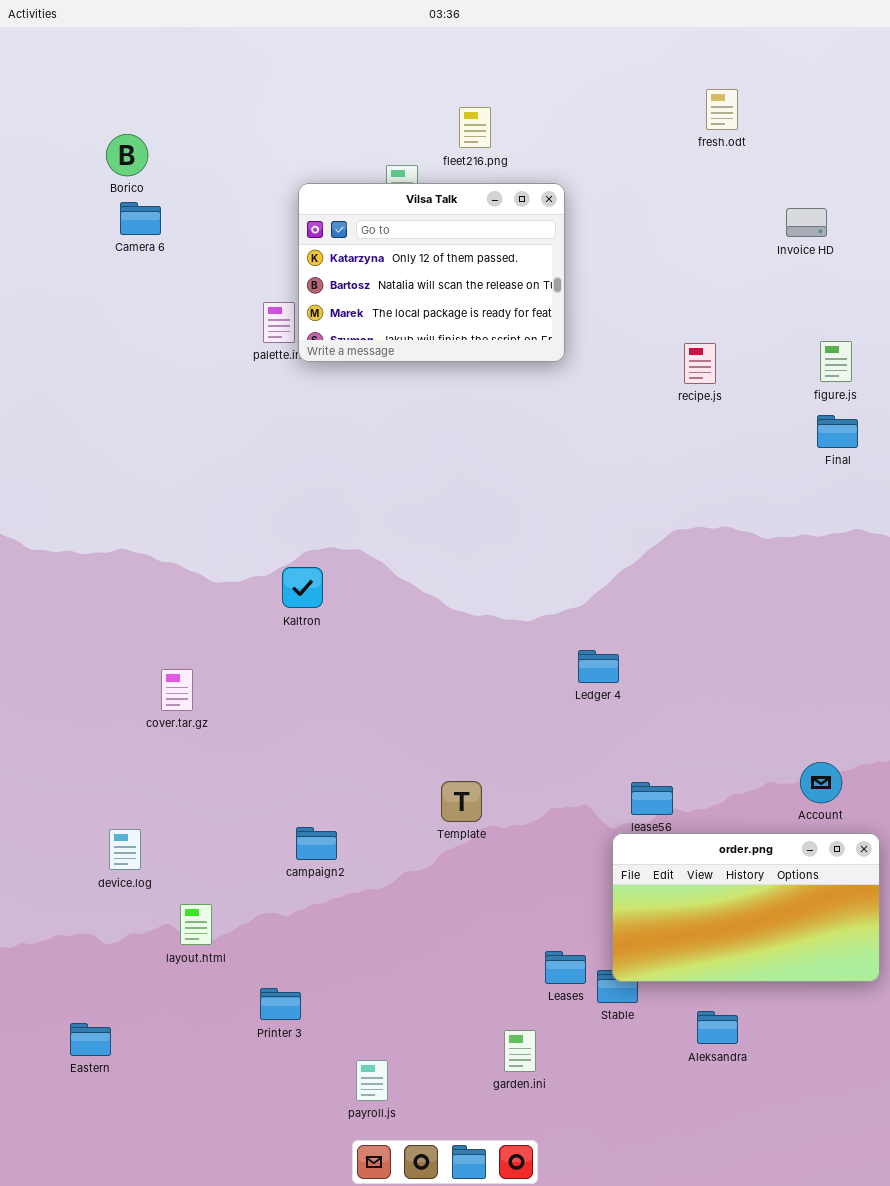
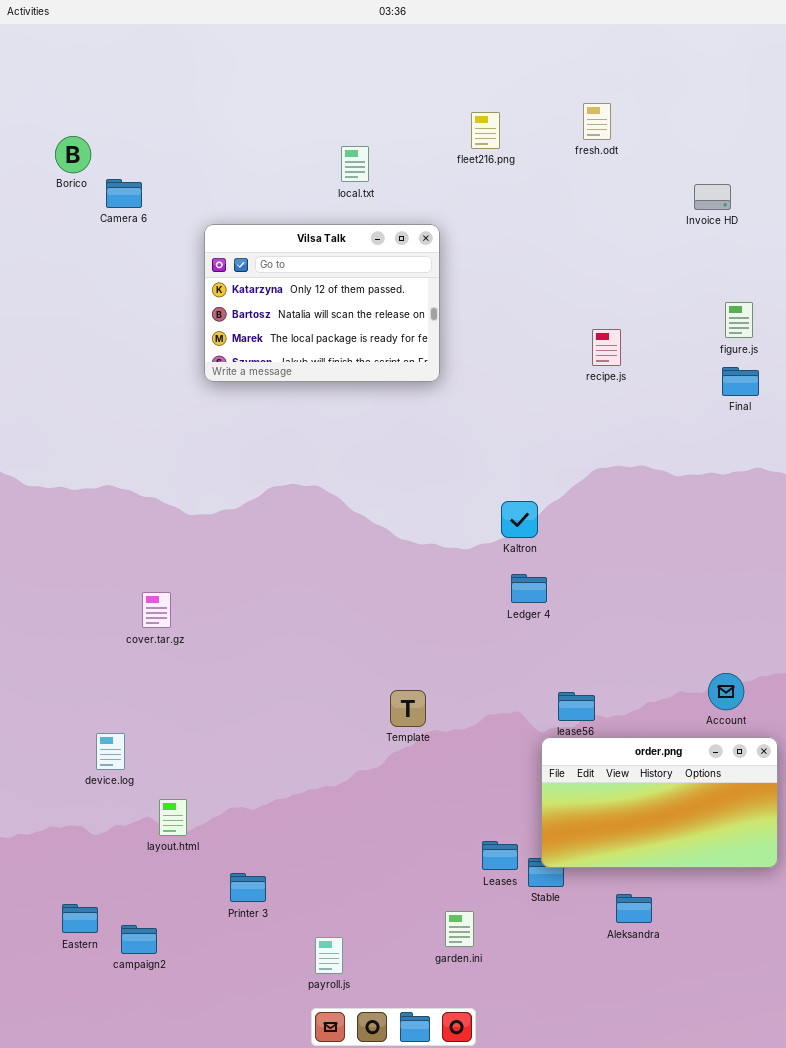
fresh.odt: [706,89,738,130] -> [583,103,611,140], moved
fleet216.png: [459,107,491,148] -> [471,112,500,149], moved
Borico: [106,134,148,176] -> [55,136,91,173], moved
Vilsa Talk: [298,183,565,362] -> [204,224,440,382], moved
recipe.js: [684,343,716,384] -> [592,329,621,366], moved
Kaltron: [282,567,323,608] -> [501,501,538,538], moved
campaign2: [296,827,337,860] -> [121,925,157,954], moved

